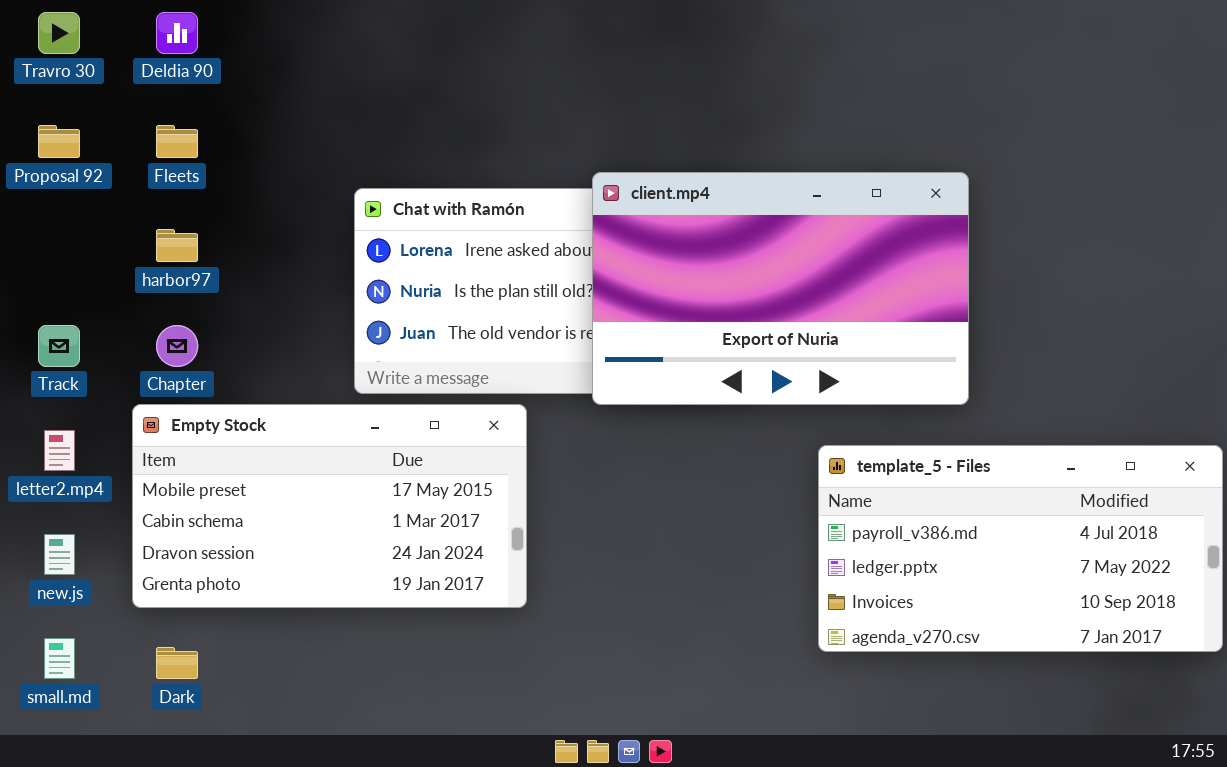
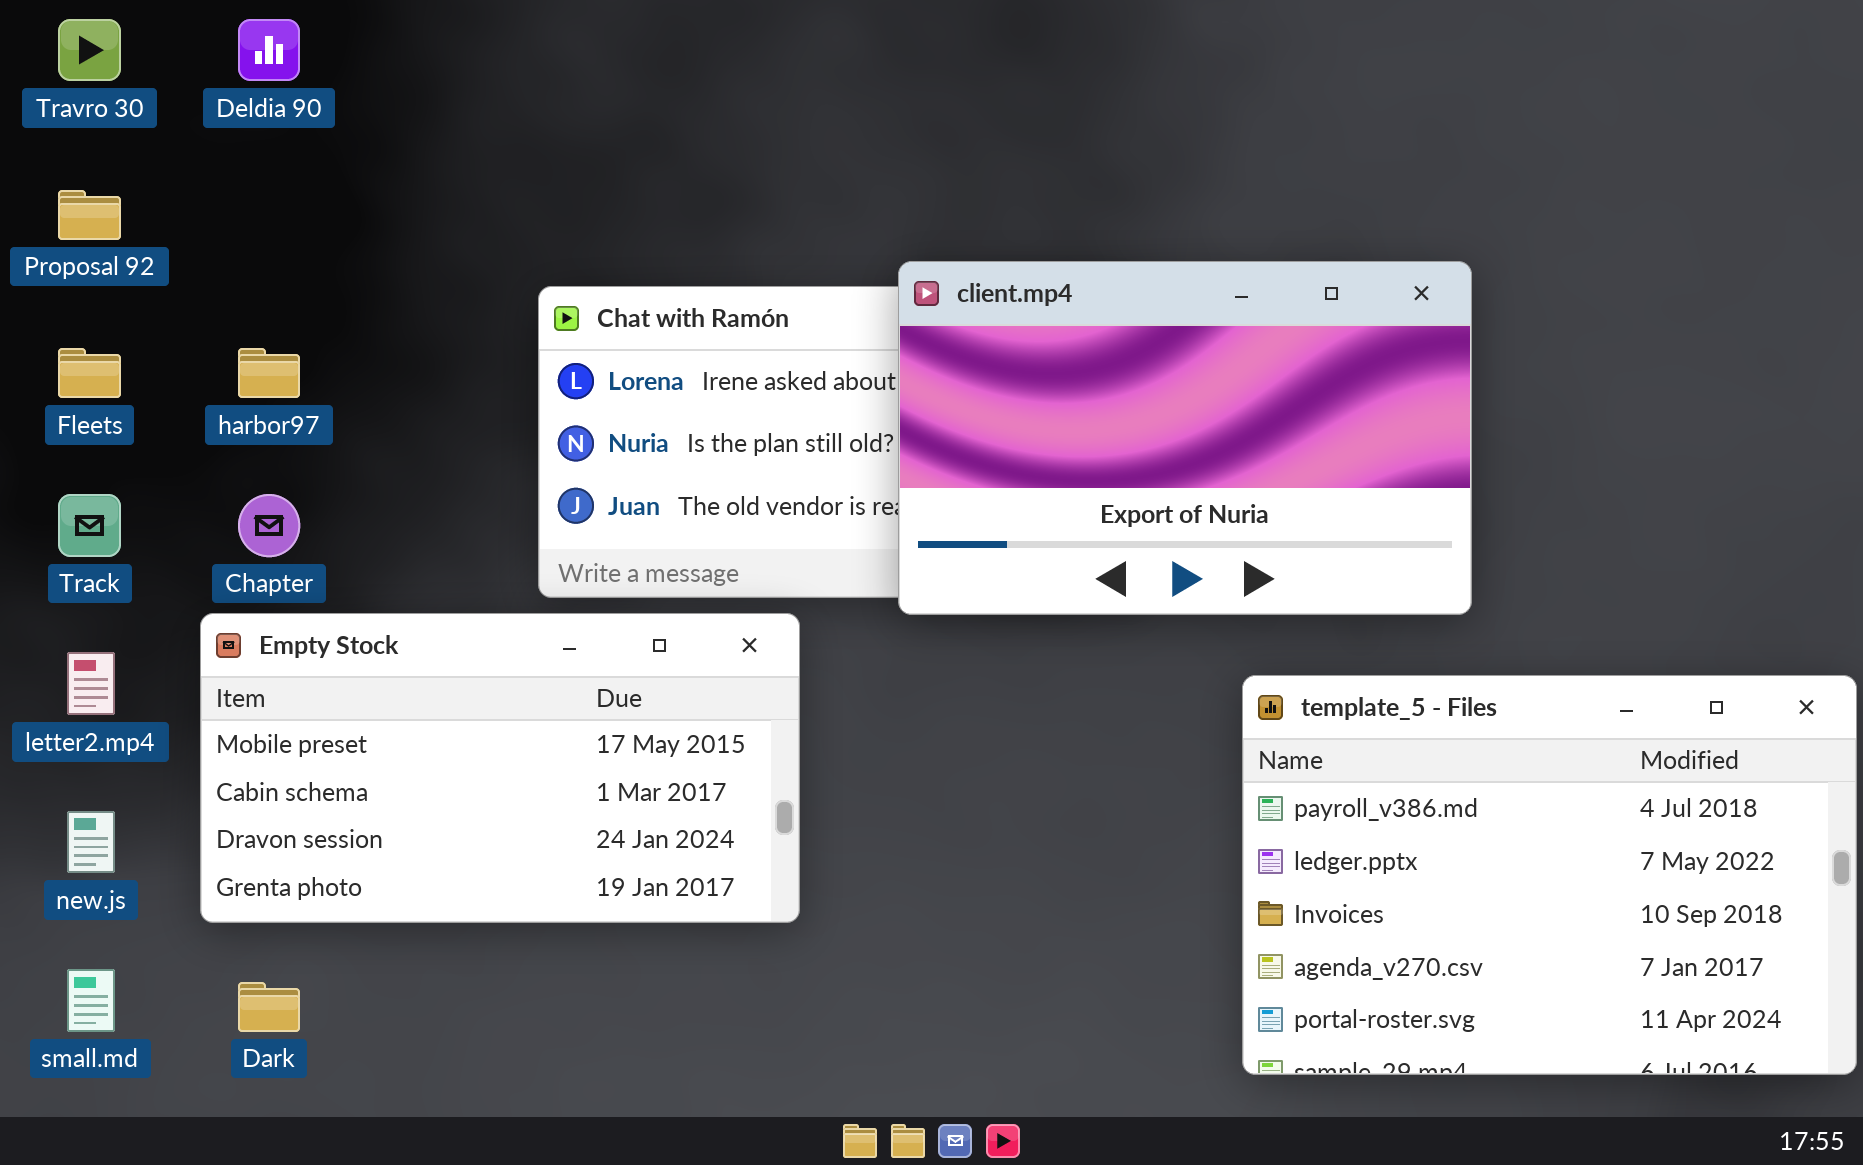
Fleets: [156,125,198,158] -> [58,348,121,398], moved
template_5 - Files: [818,445,1223,652] -> [1242,675,1857,1075], resized

